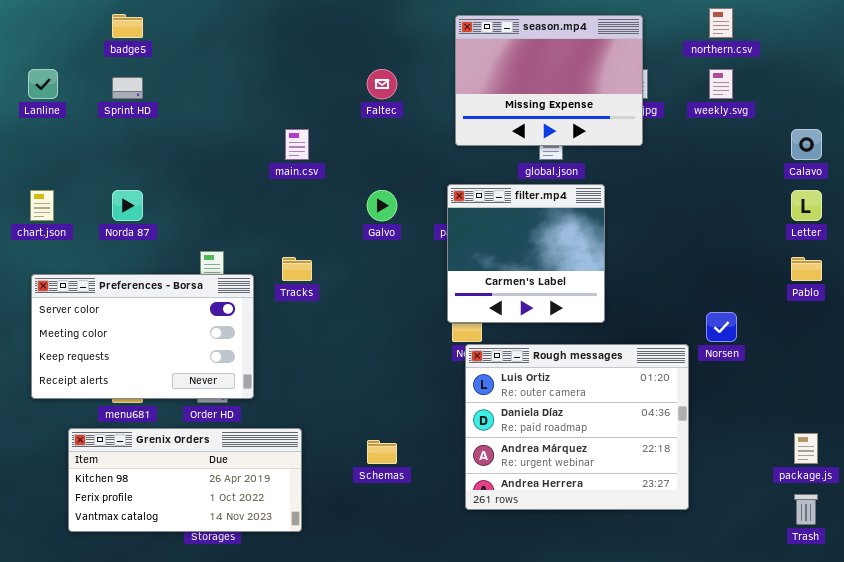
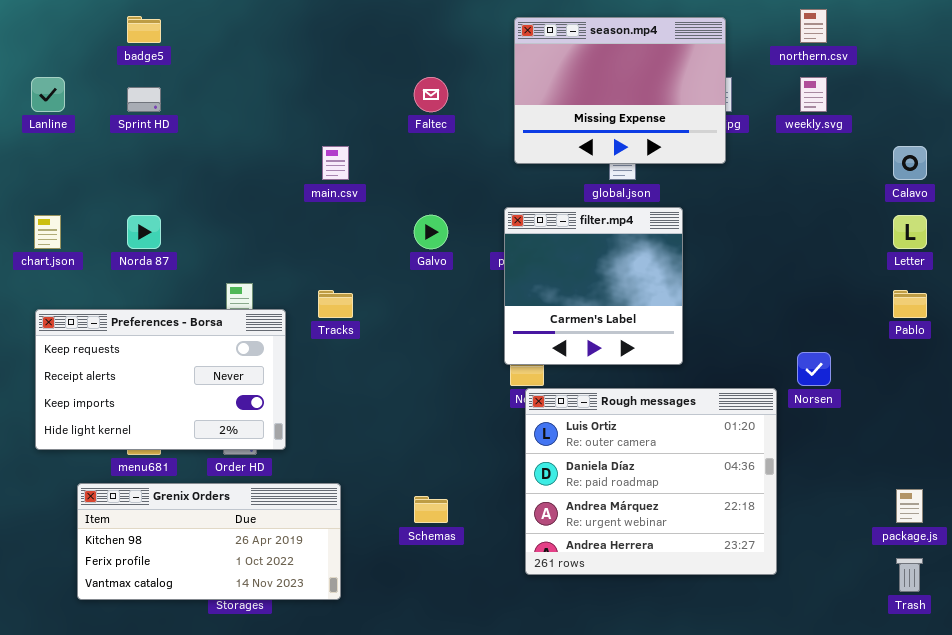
Preferences - Borsa: [31,274,254,399] -> [35,309,286,450], scrolled down 2 rows

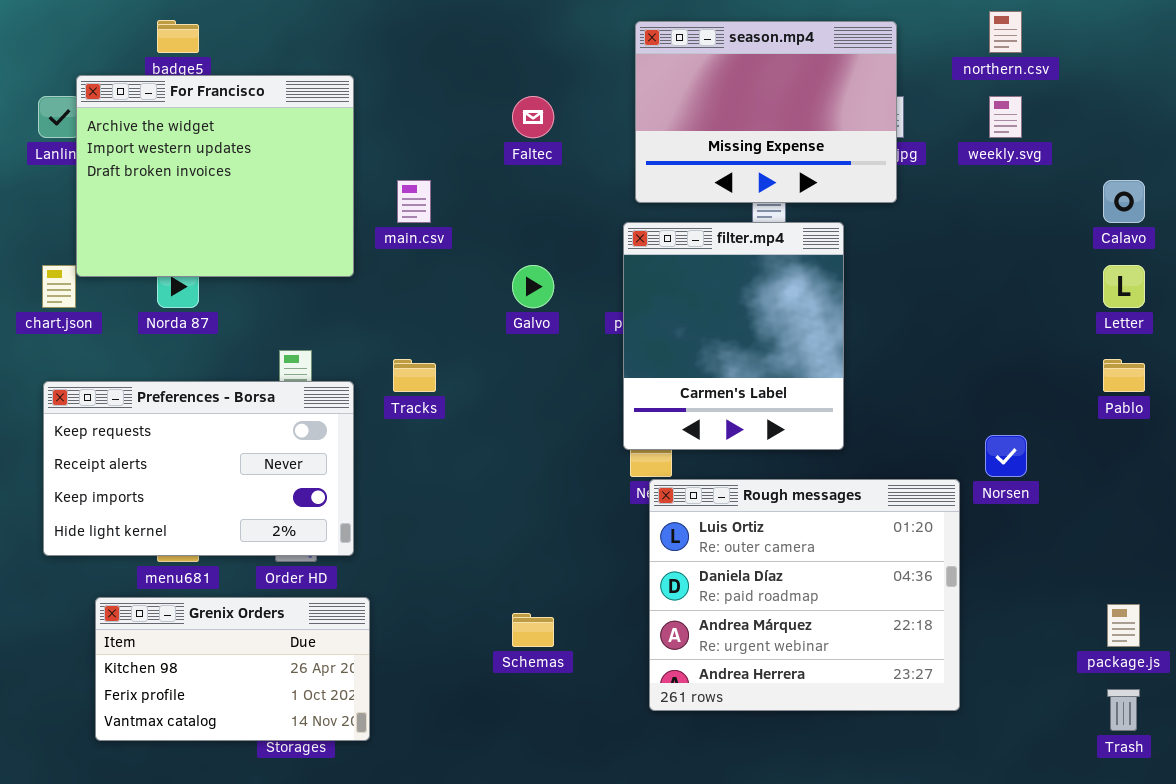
For Francisco: none -> [76,75,354,277], opened
filter.mp4: [504,207,683,365] -> [623,222,844,450], resized
Grenix Orders: [77,483,341,600] -> [95,597,370,741], resized

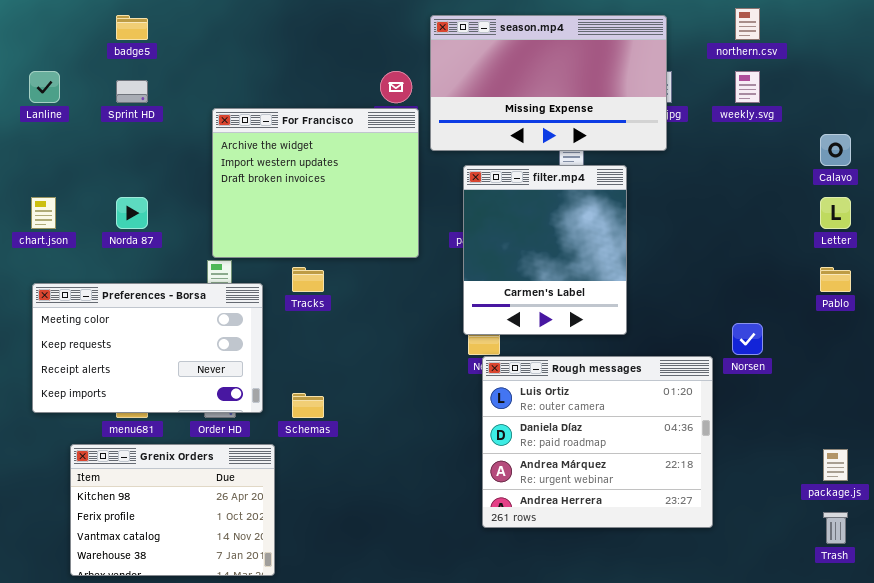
season.mp4: [635,21,897,203] -> [430,15,667,151], resized
For Francisco: [76,75,354,277] -> [212,108,419,258], moved
Preferences - Borsa: [43,381,354,556] -> [32,283,263,413], scrolled up 1 row
Grenix Orders: [95,597,370,741] -> [70,444,275,576], resized
Schemas: [512,613,554,647] -> [292,393,324,418], moved

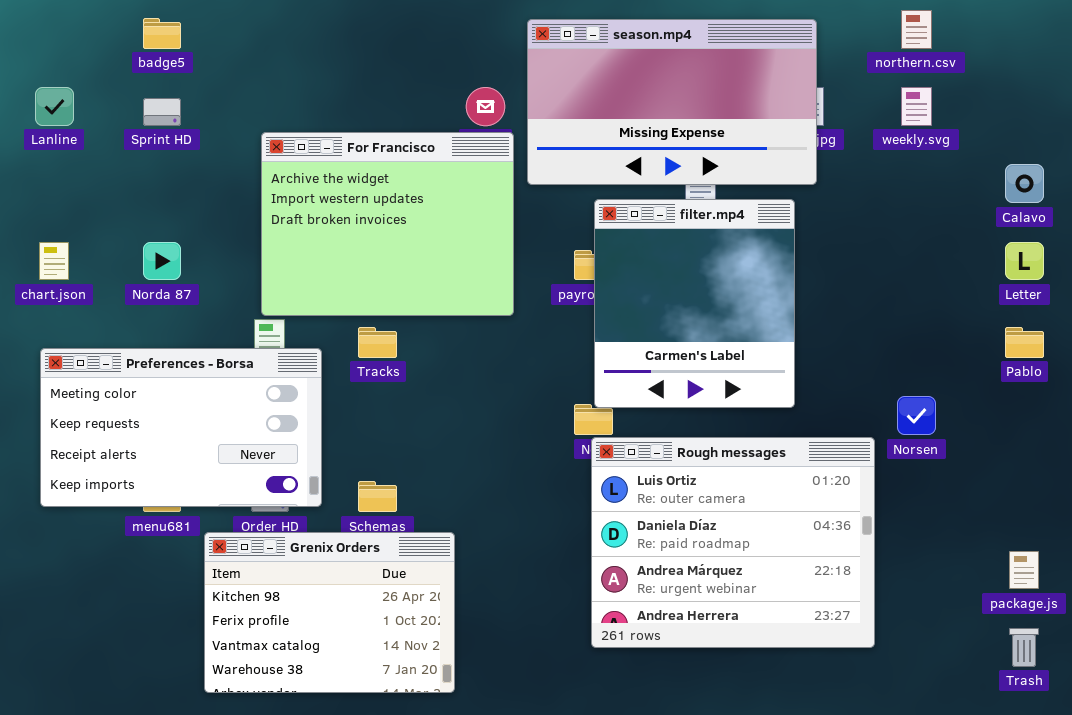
filter.mp4: [463,165,627,335] -> [594,199,795,408], moved
Grenix Orders: [70,444,275,576] -> [204,532,455,693], moved

